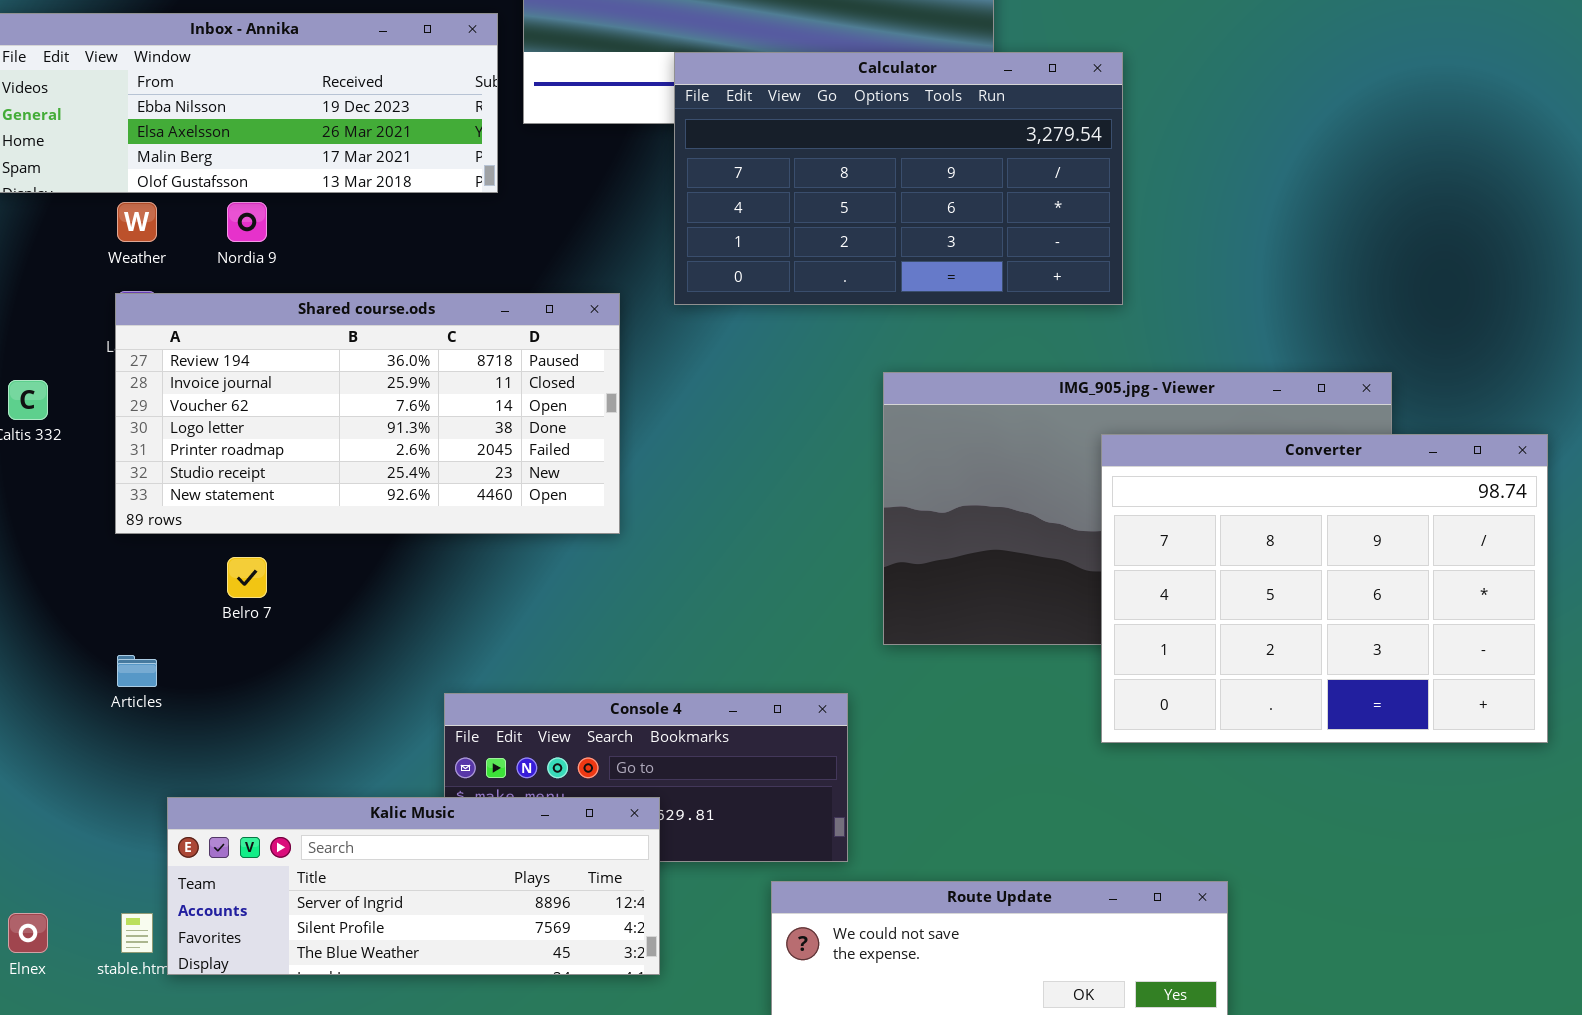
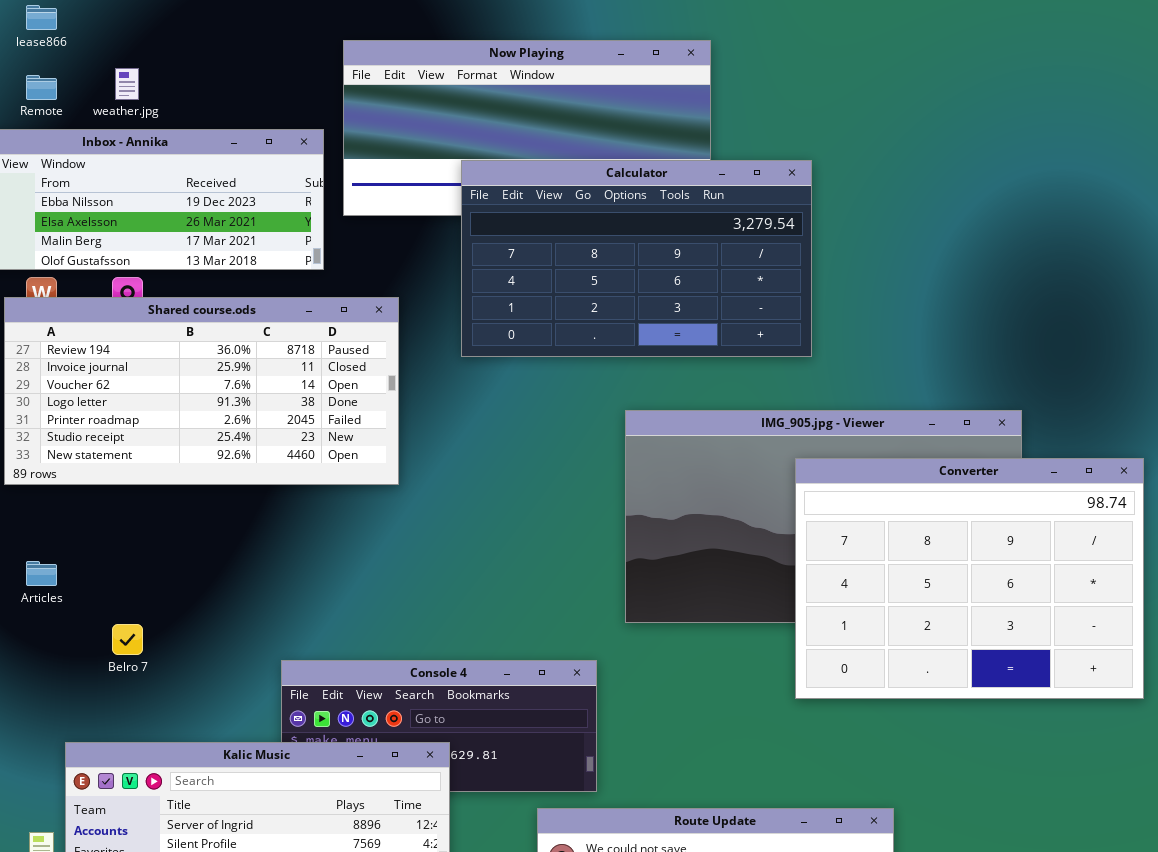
Shared course.ods: [115,293,620,534] -> [4,297,399,485], moved
Belro 7: [227,557,267,598] -> [112,624,143,655], moved
Articles: [117,655,157,687] -> [26,561,57,586], moved

